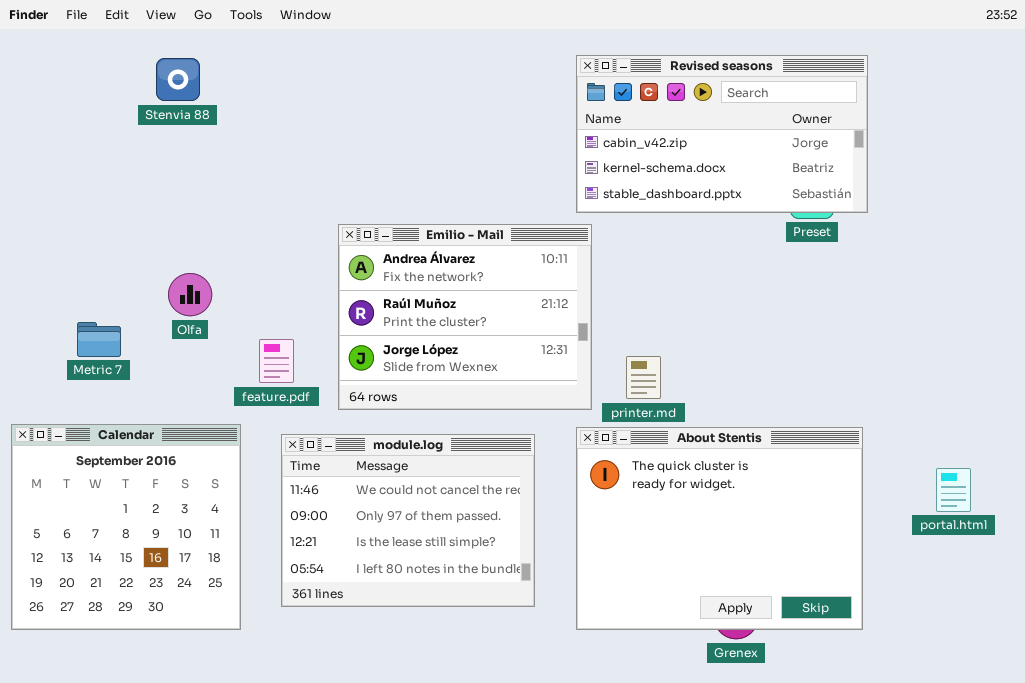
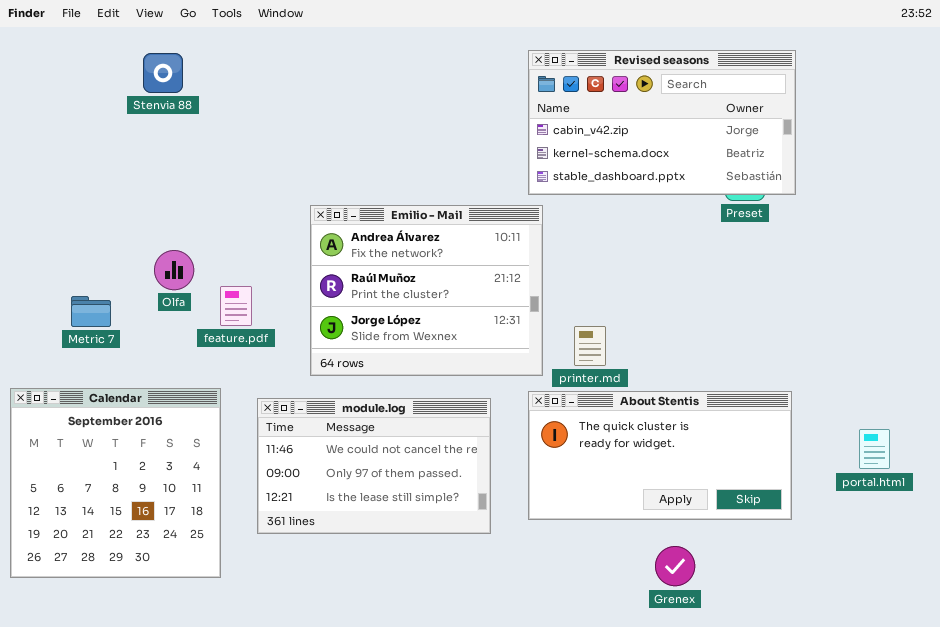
feature.pdf: [259,339,294,383] -> [220,286,252,326], moved
About Stentis: [576,427,863,630] -> [528,391,792,520], resized
module.log: [281,434,535,607] -> [257,398,491,534], resized

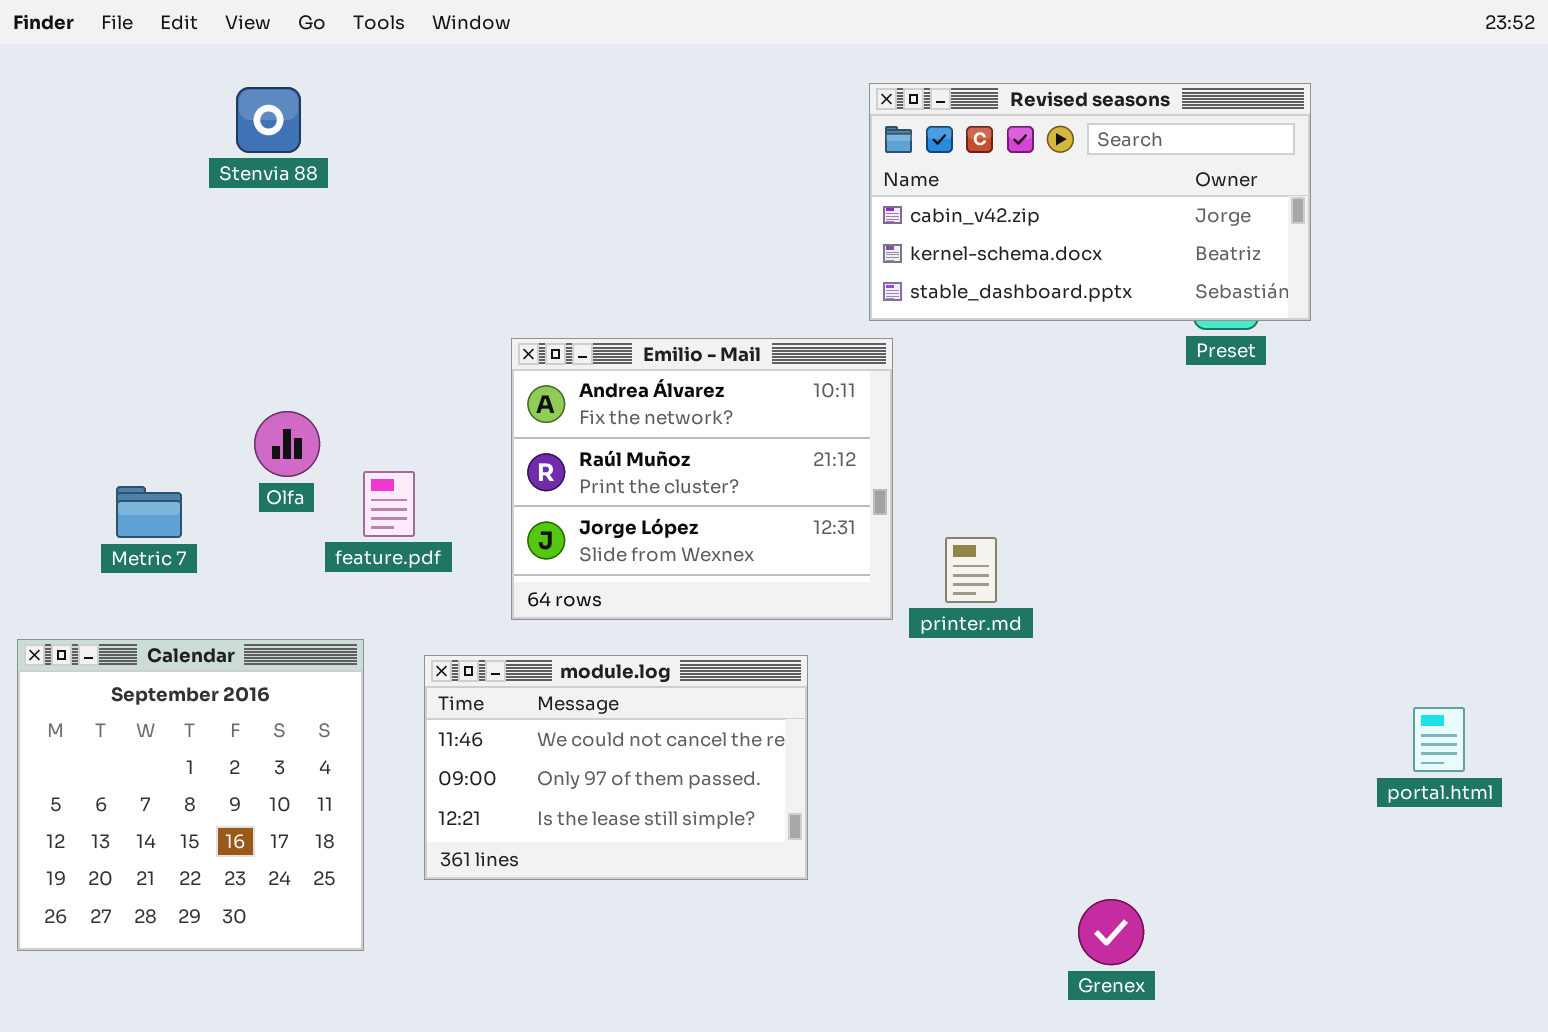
About Stentis: [528,391,792,520] -> none, closed

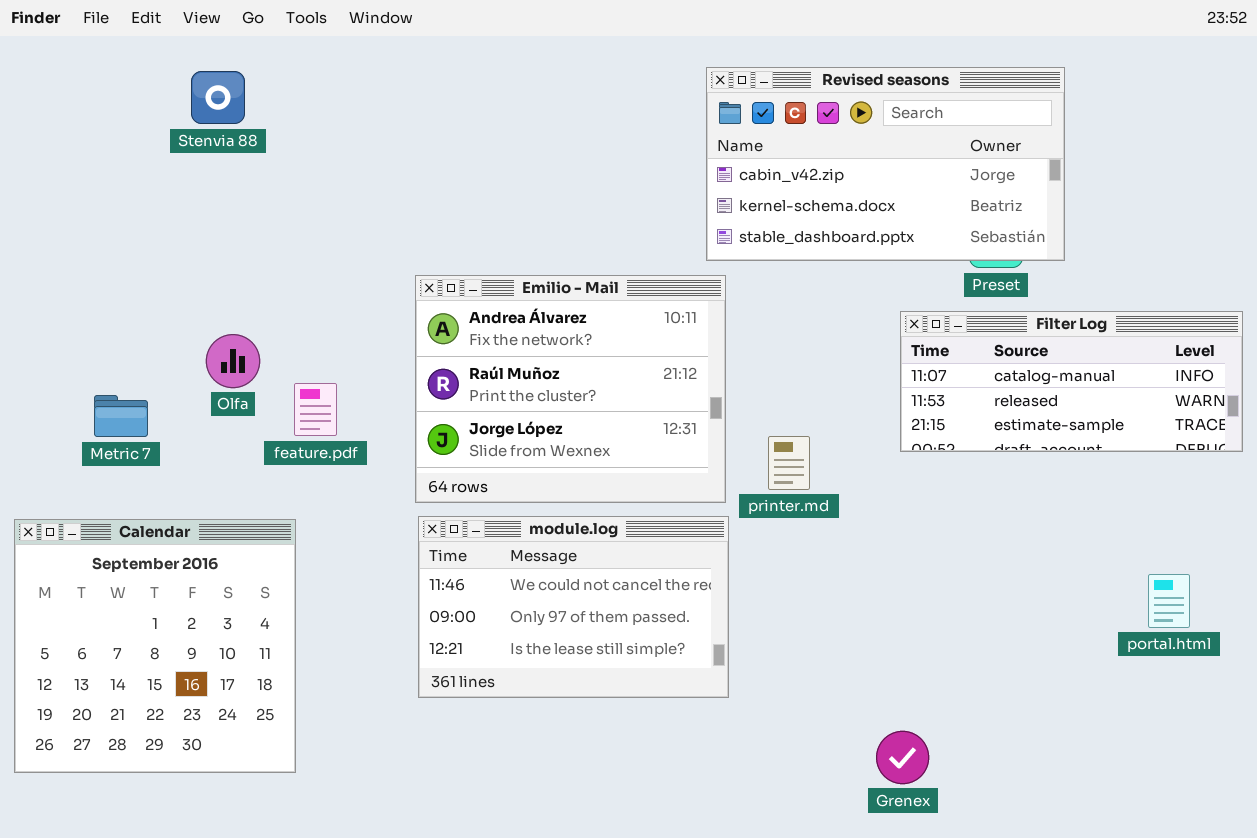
Filter Log: none -> [900,311,1243,452], opened
module.log: [424,655,808,880] -> [418,516,729,698], moved

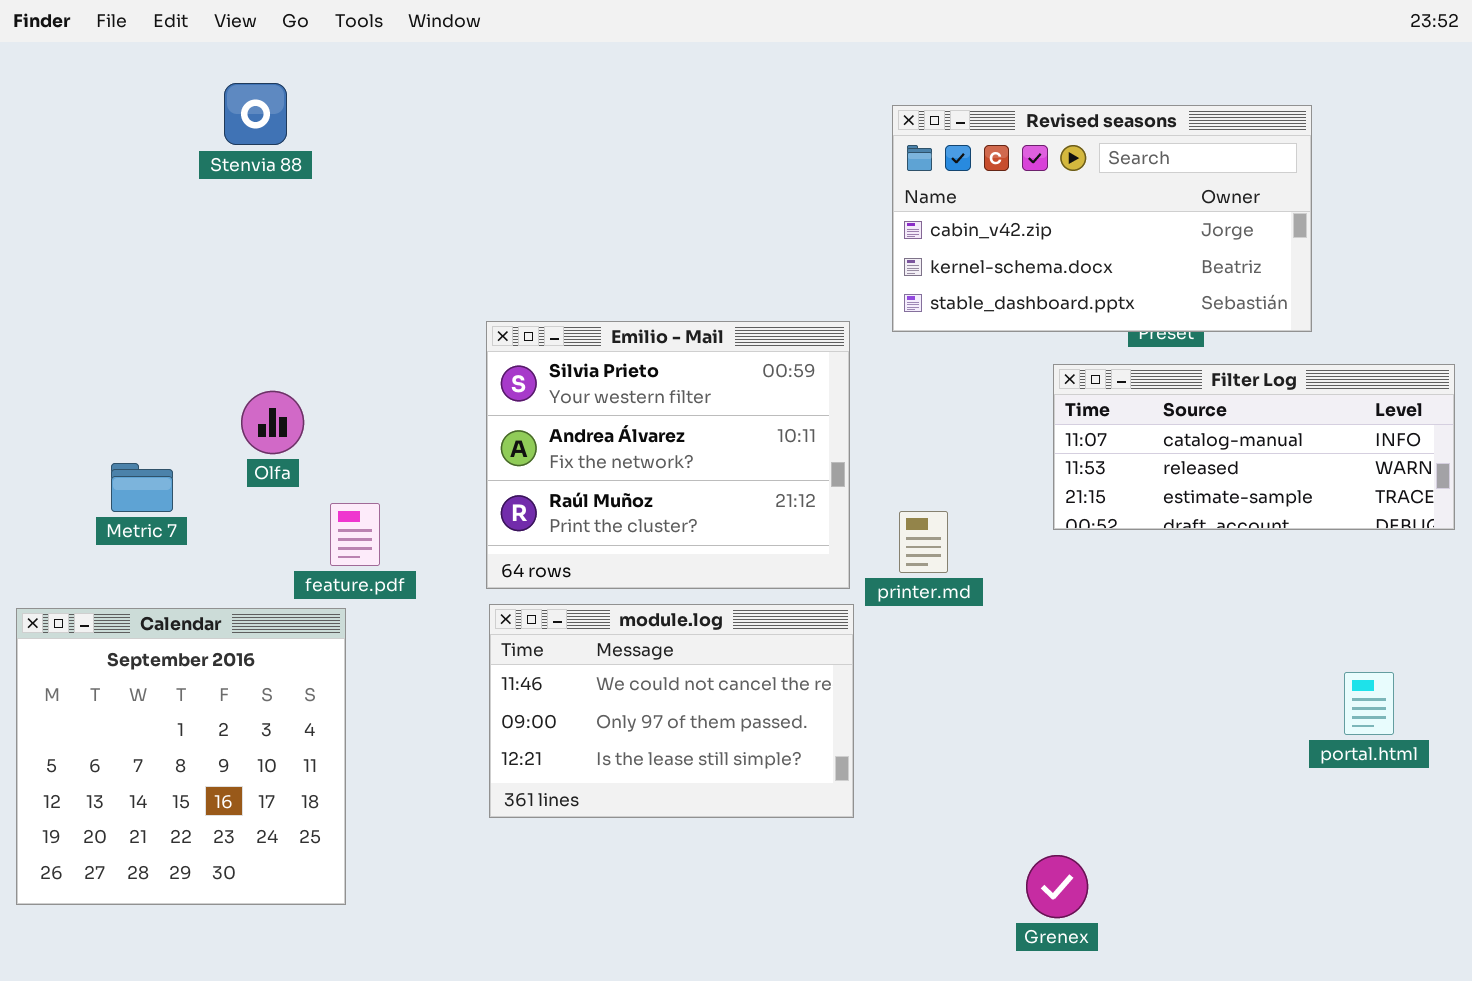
Revised seasons: [706,67,1065,261] -> [892,105,1312,332], moved
Emilio - Mail: [415,275,726,503] -> [486,321,850,589], scrolled up 1 row
feature.pdf: [294,383,337,436] -> [330,503,380,566], moved

